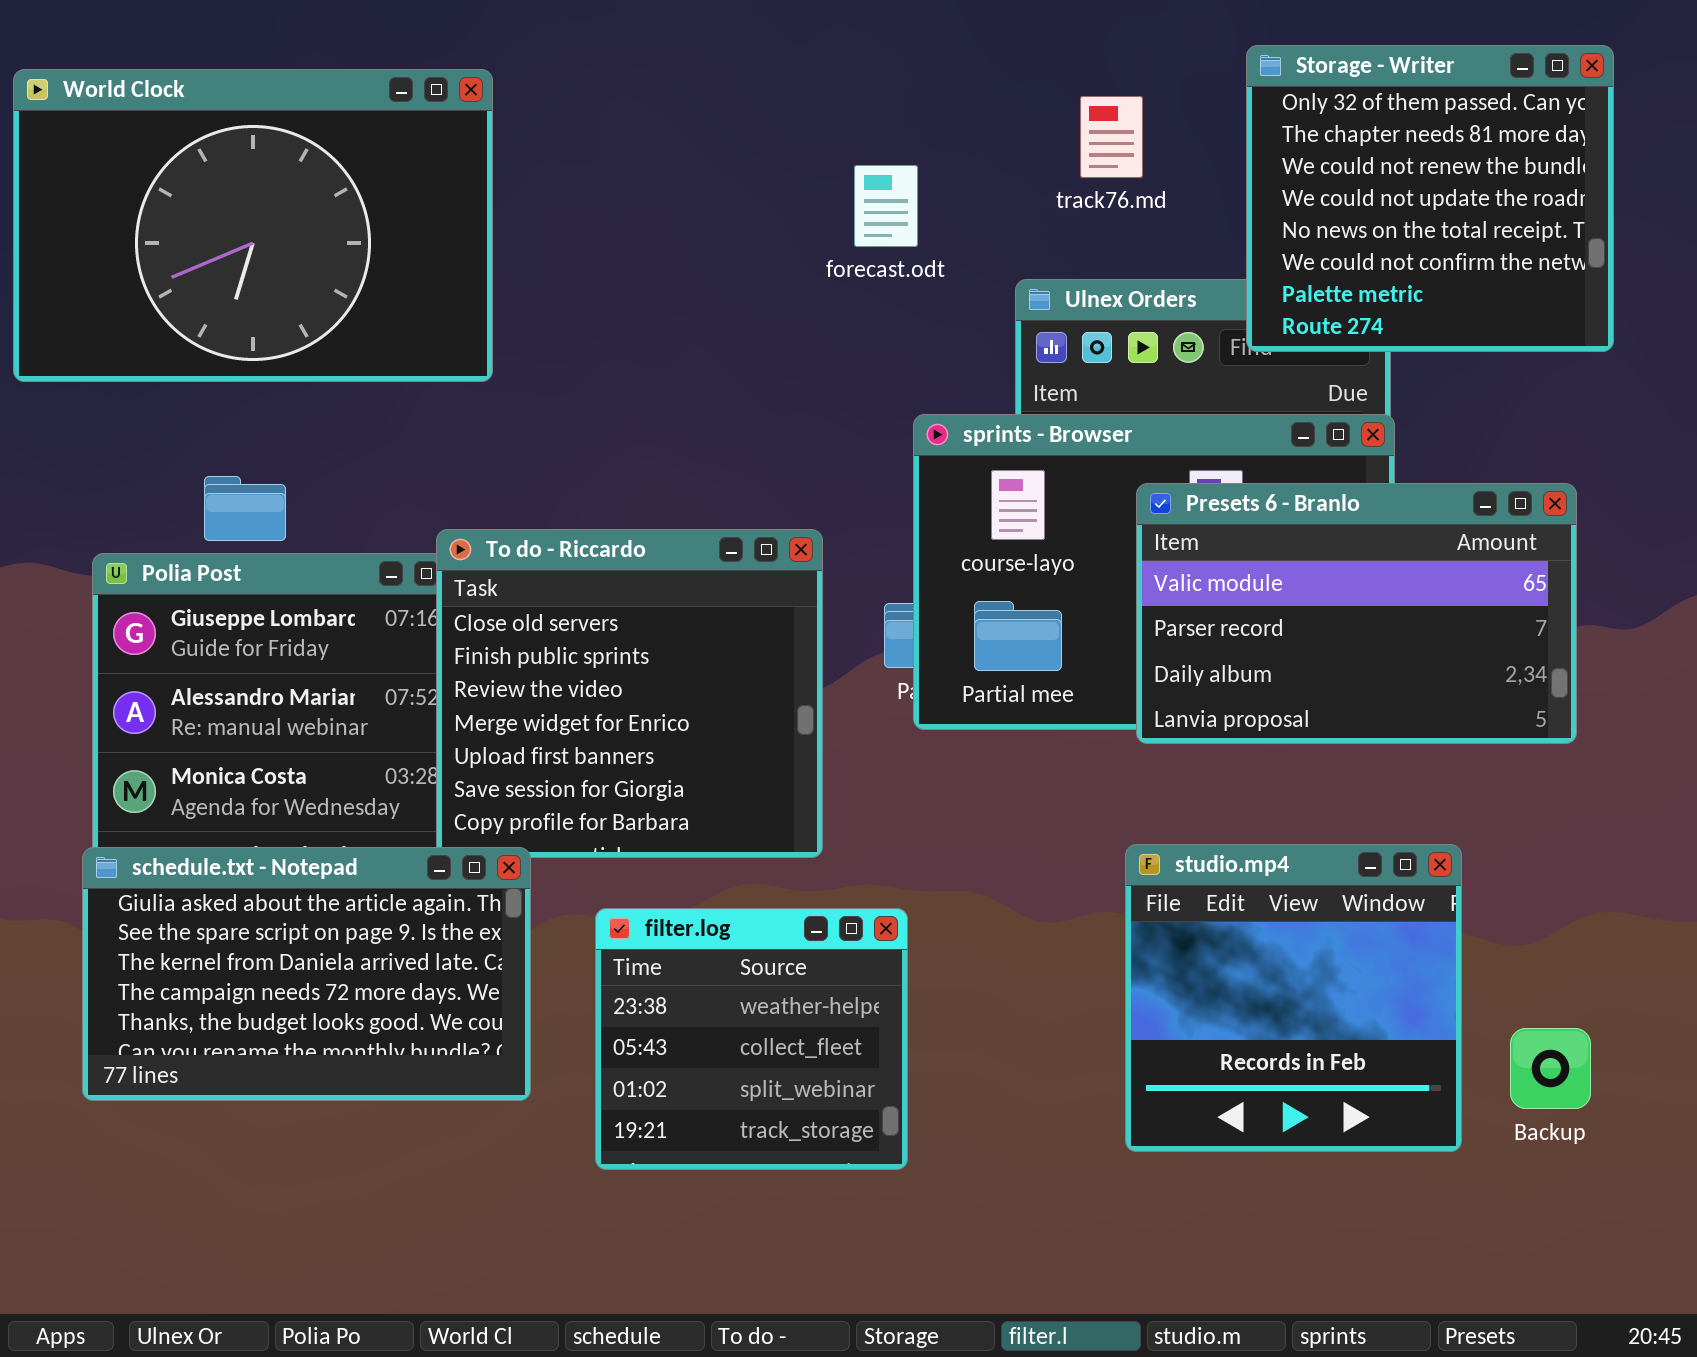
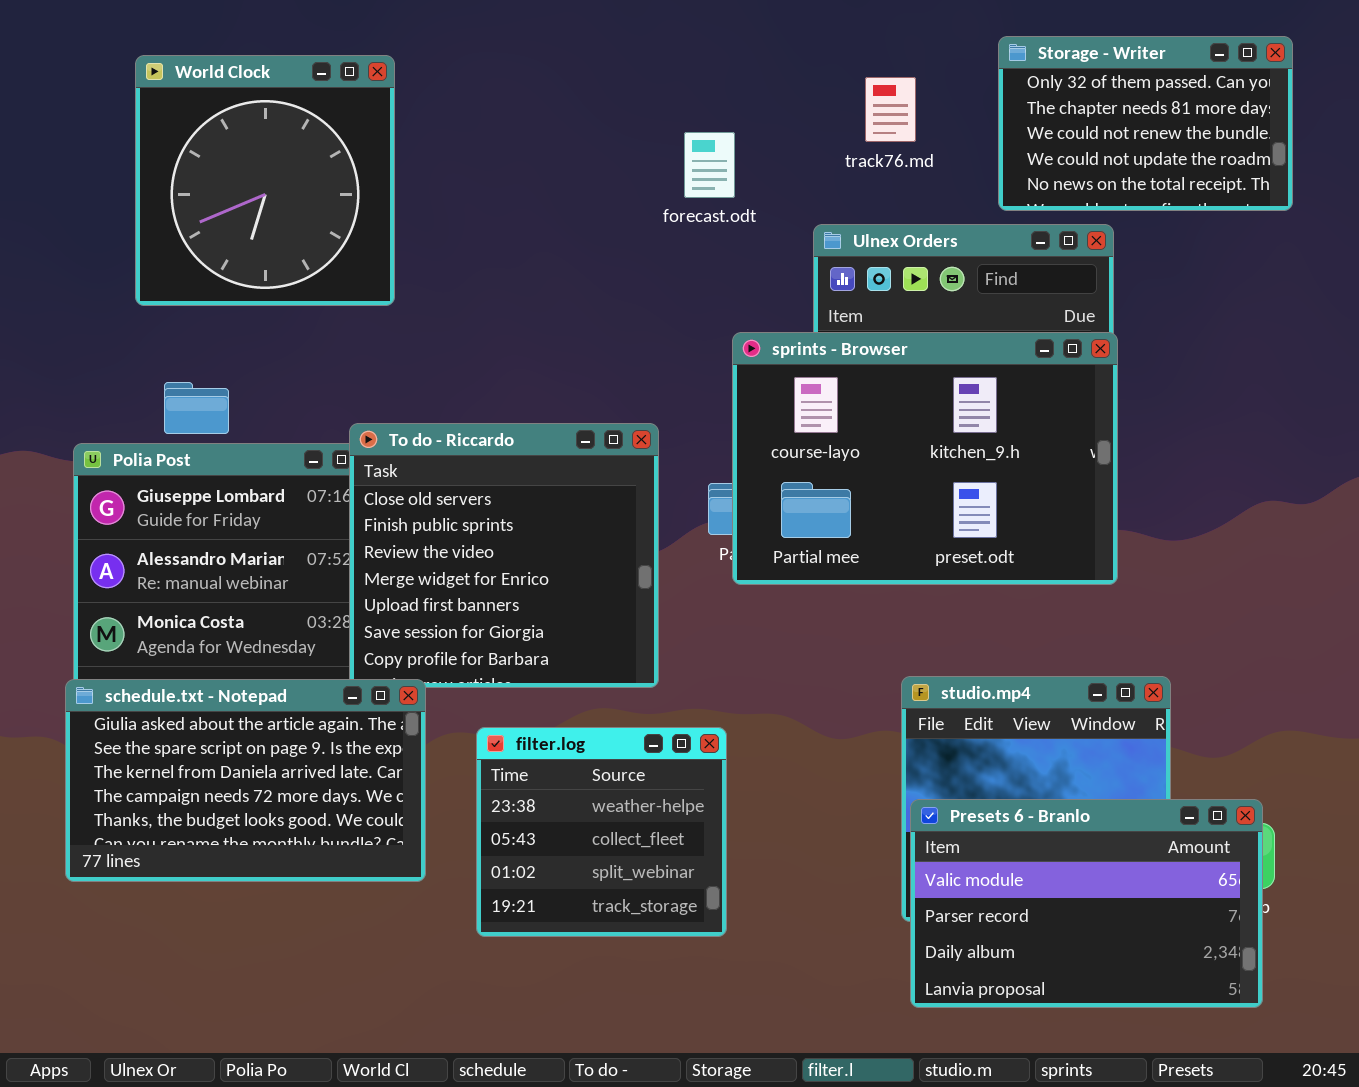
Storage - Writer: [1246,45,1614,352] -> [998,36,1293,211], resized
World Clock: [13,69,493,382] -> [135,55,395,306], resized
Presets 6 - Branlo: [1136,483,1577,744] -> [910,799,1263,1008], moved

